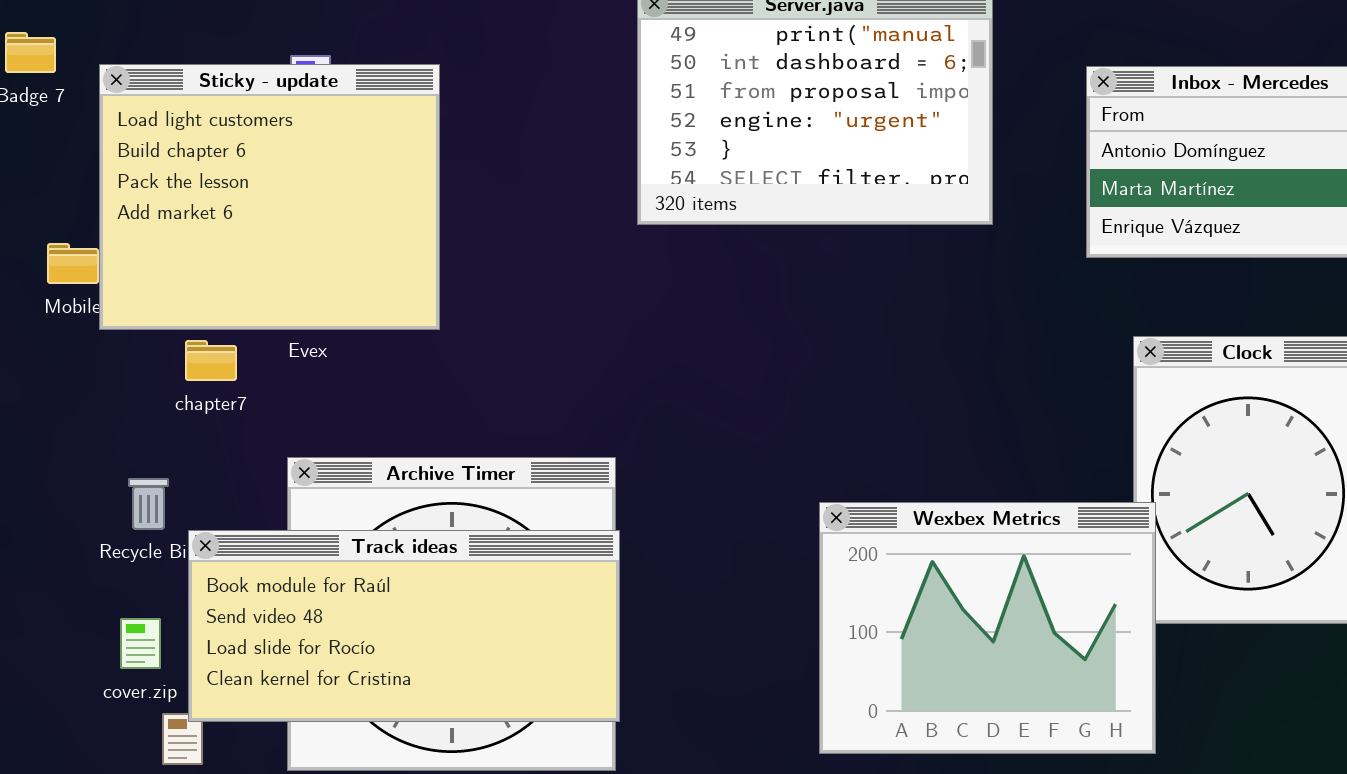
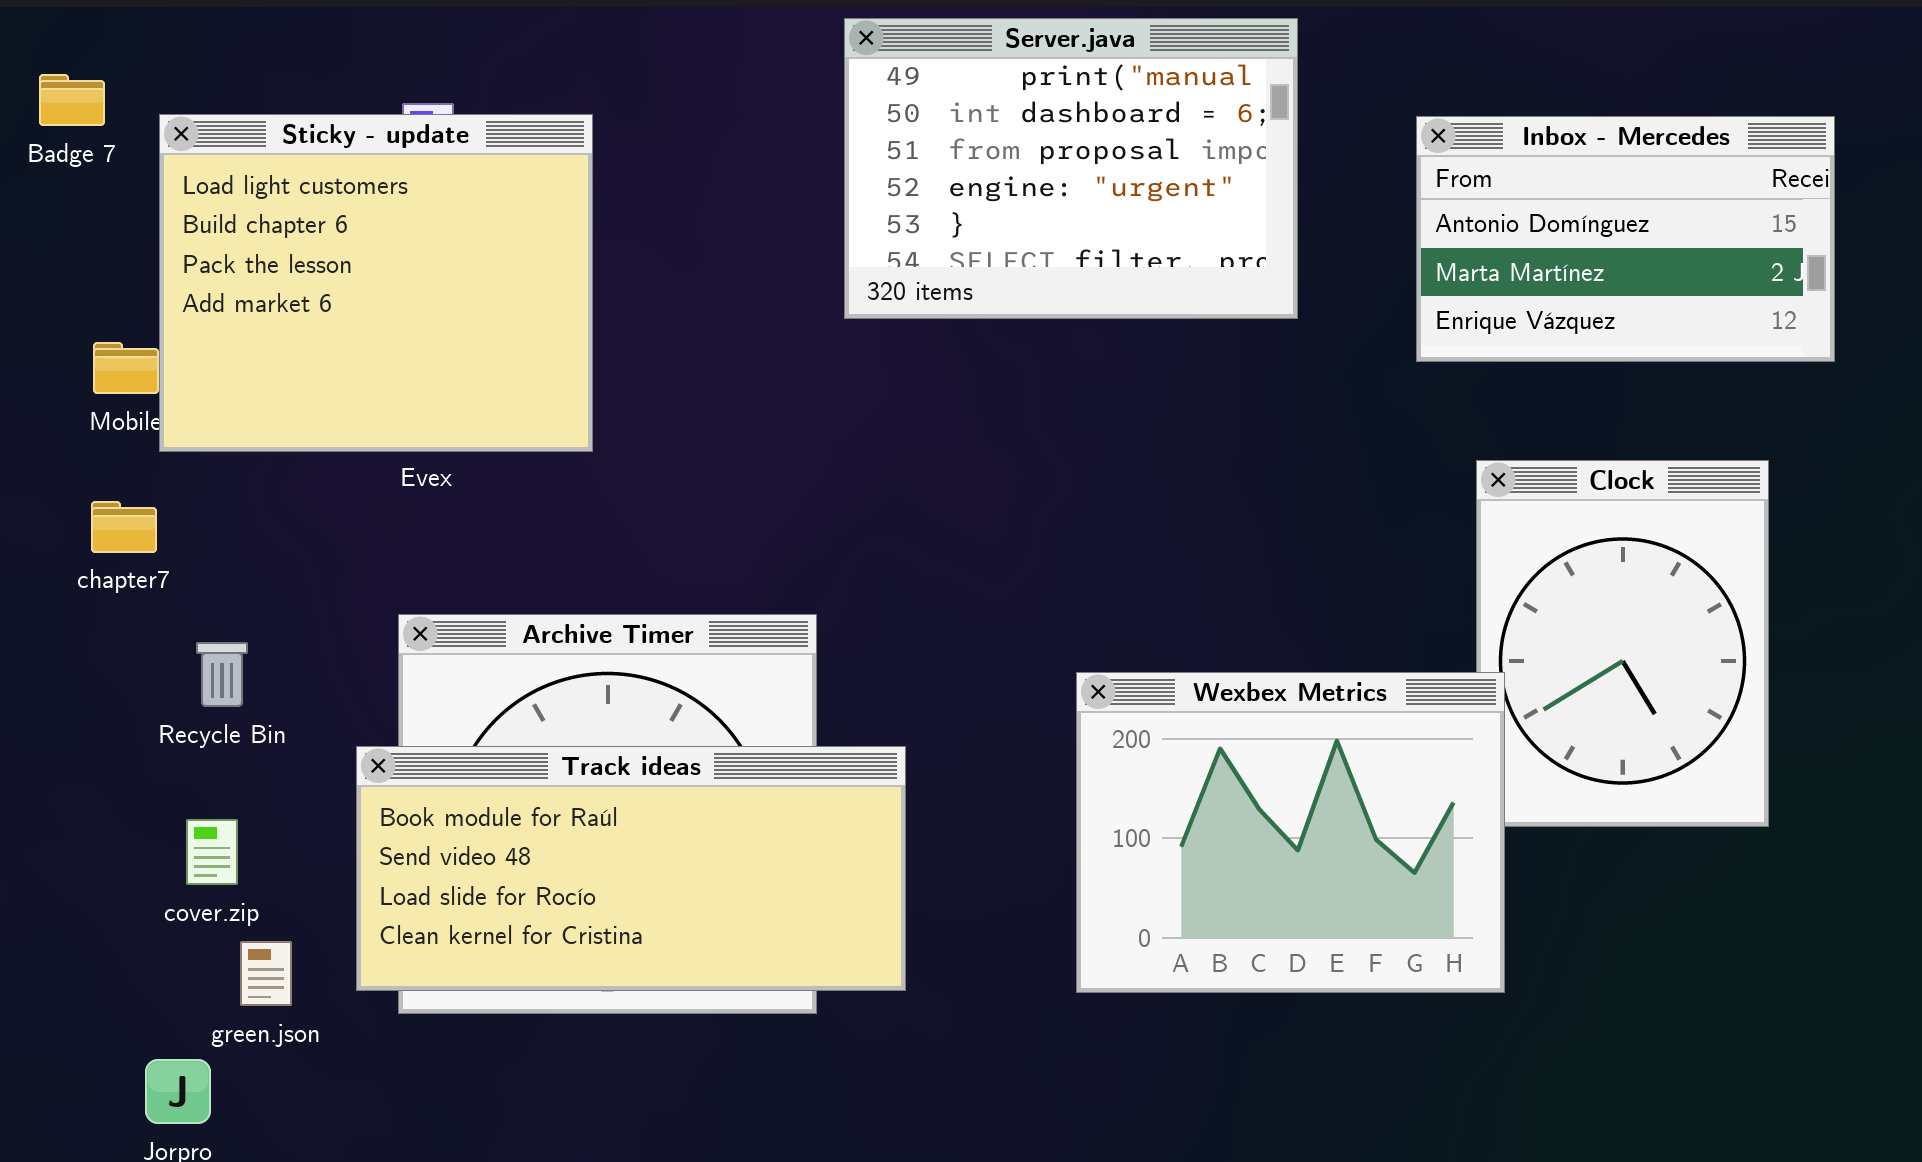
chapter7: [185,340,237,381] -> [91,501,157,553], moved
Track ideas: [188,530,620,722] -> [356,746,906,991], moved

